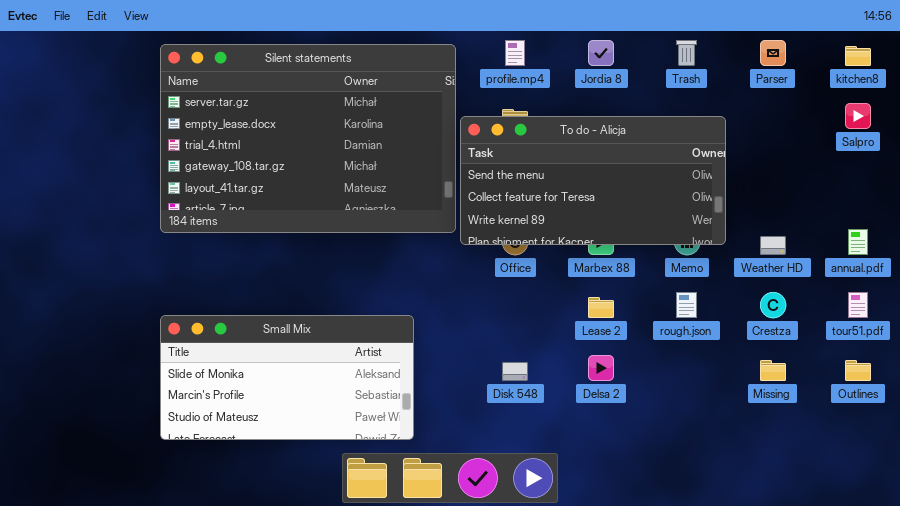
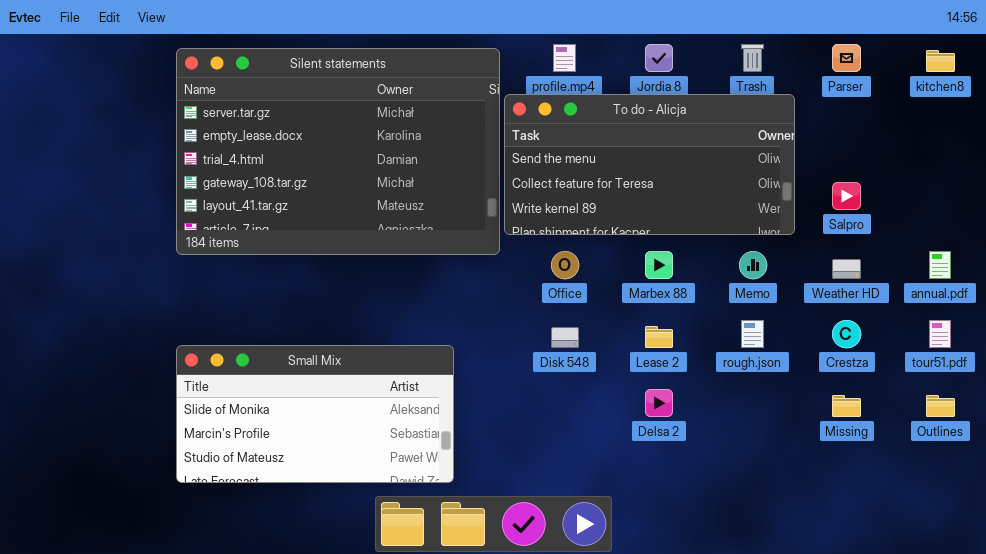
Salpro: [845,103,871,129] -> [832,182,861,210], moved
To do - Alicja: [460,116,726,245] -> [504,94,795,235], moved
Disk 548: [502,362,528,381] -> [551,327,579,348], moved

